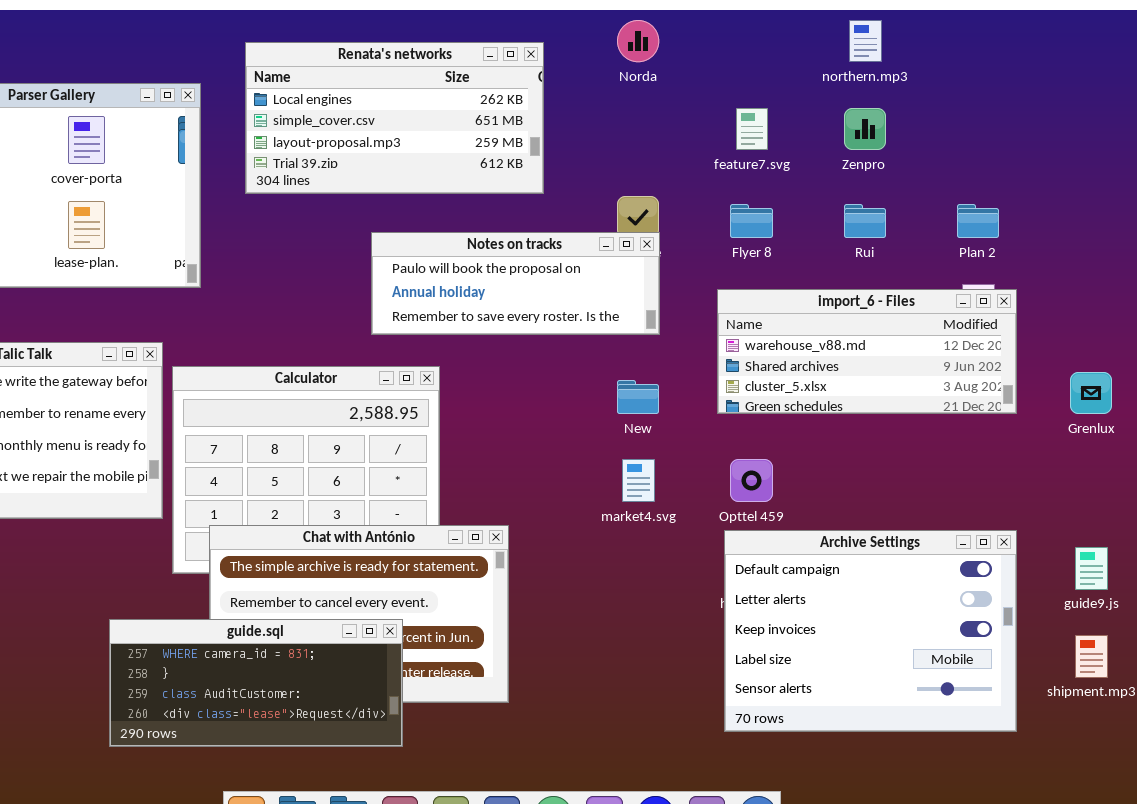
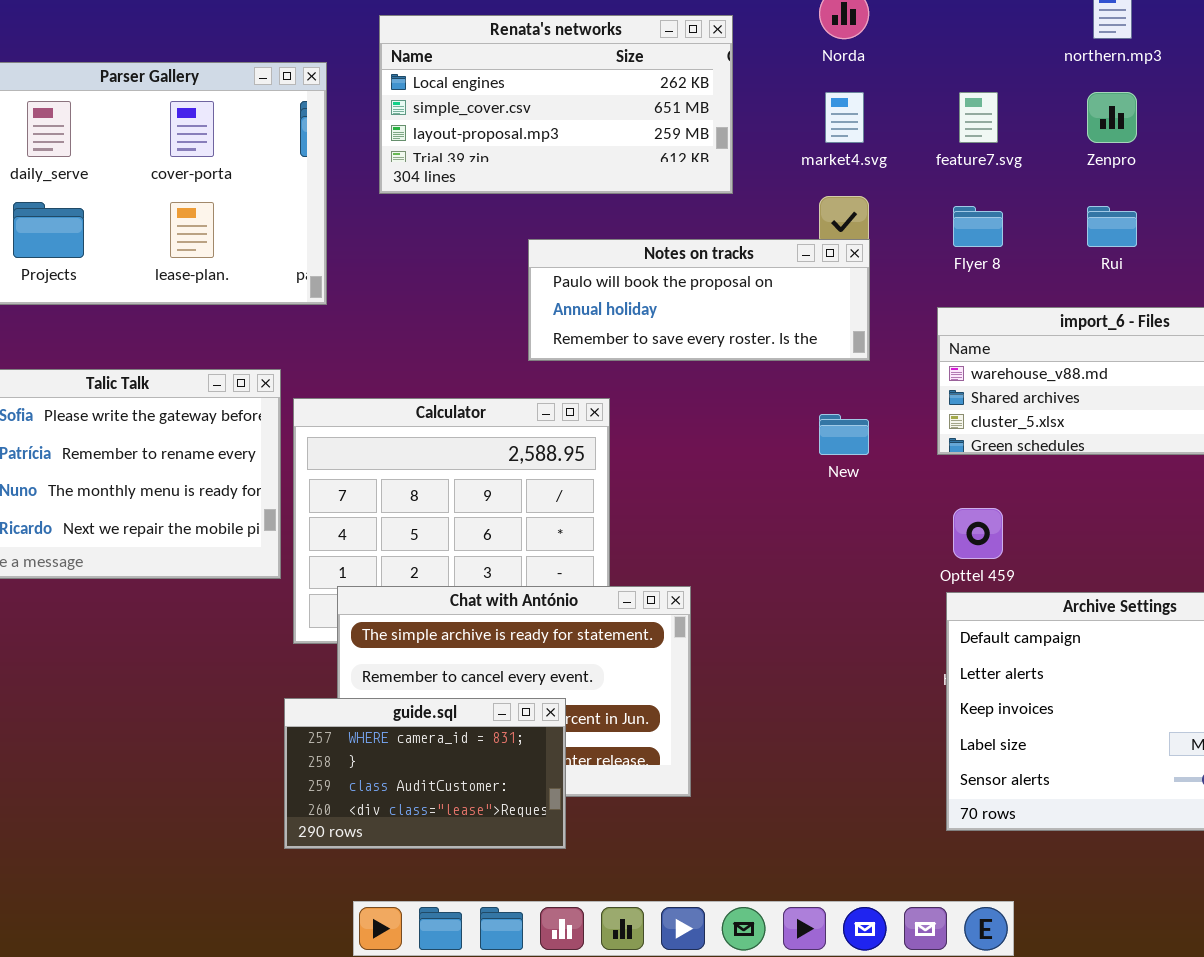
market4.svg: [622,459,655,502] -> [825,92,864,143], moved
guide.sql: [109,619,403,747] -> [284,698,566,849], resized

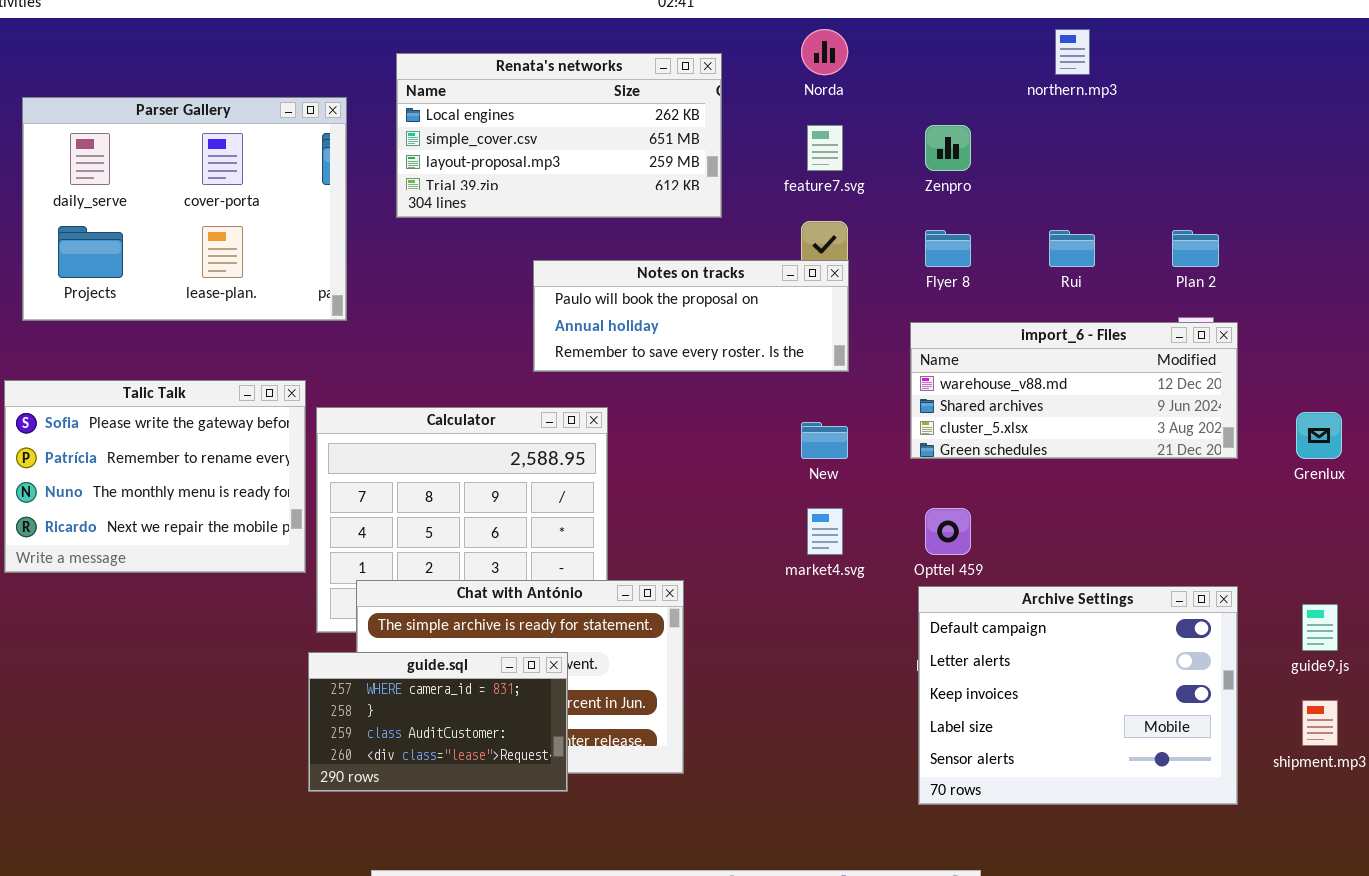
market4.svg: [825,92,864,143] -> [807,508,843,555], moved
feature7.svg: [959,92,998,143] -> [807,125,843,171], moved
Zenpro: [1087,92,1137,143] -> [925,125,971,171], moved
guide.sql: [284,698,566,849] -> [308,652,568,792], moved

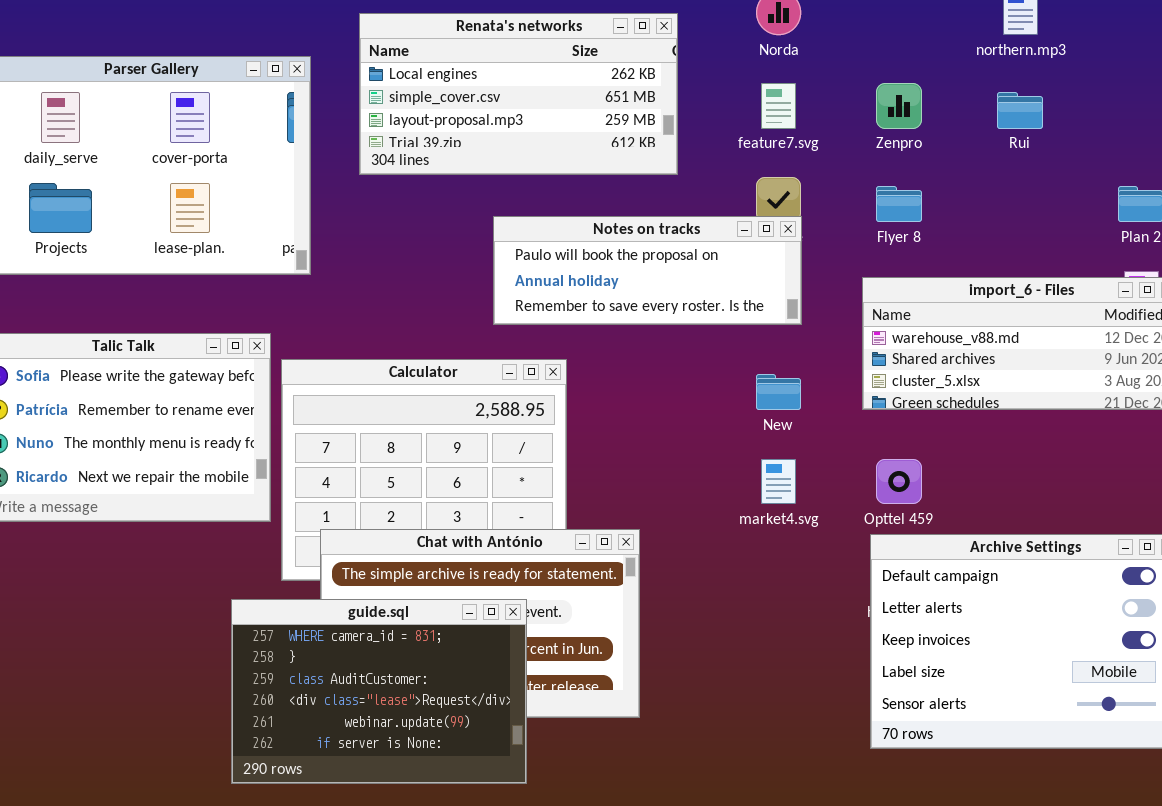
Rui: [1049,230,1095,267] -> [997,92,1043,129], moved
guide.sql: [308,652,568,792] -> [231,599,527,784], resized

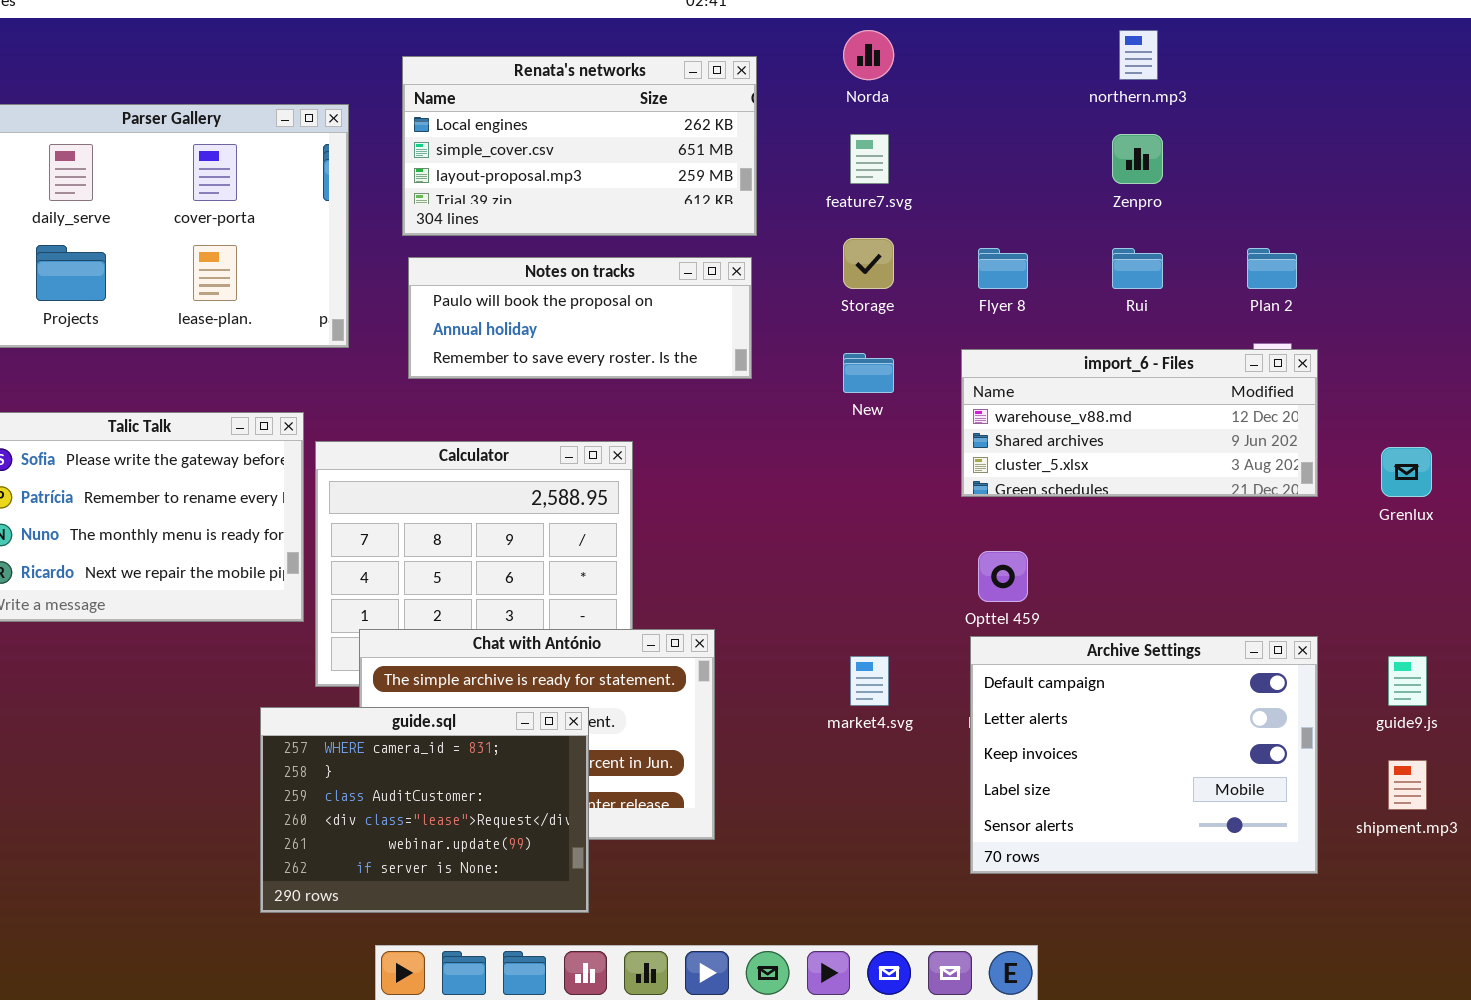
Zenpro: [876,83,922,129] -> [1112,134,1163,184], moved
Rui: [997,92,1043,129] -> [1112,248,1163,289], moved
Notes on tracks: [493,216,802,325] -> [408,257,752,379], moved
New: [756,374,801,410] -> [843,353,894,393], moved
market4.svg: [761,459,796,504] -> [850,656,889,706], moved

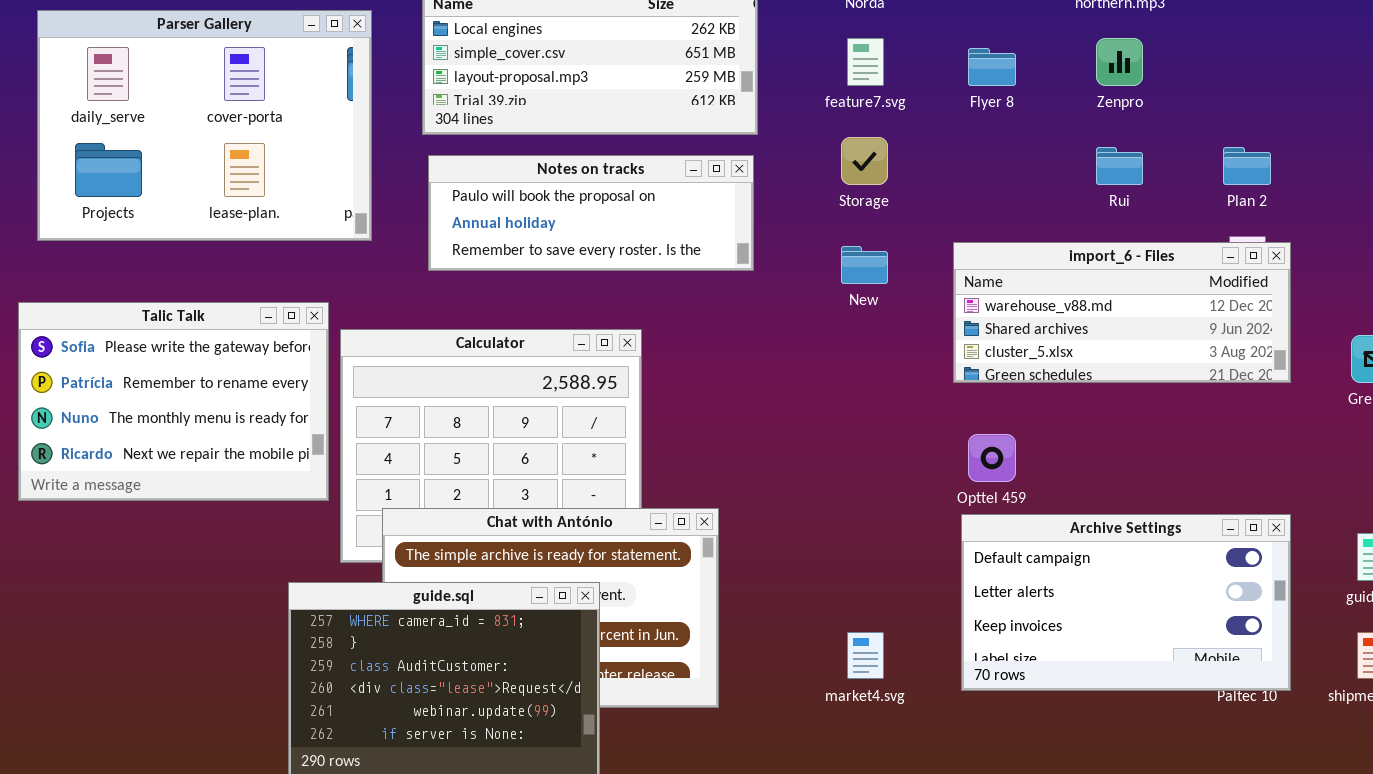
Flyer 8: [978,248,1028,289] -> [968,48,1016,86], moved
Archive Settings: [970,636,1318,874] -> [961,514,1291,691], resized
market4.svg: [850,656,889,706] -> [847,632,884,679], moved

